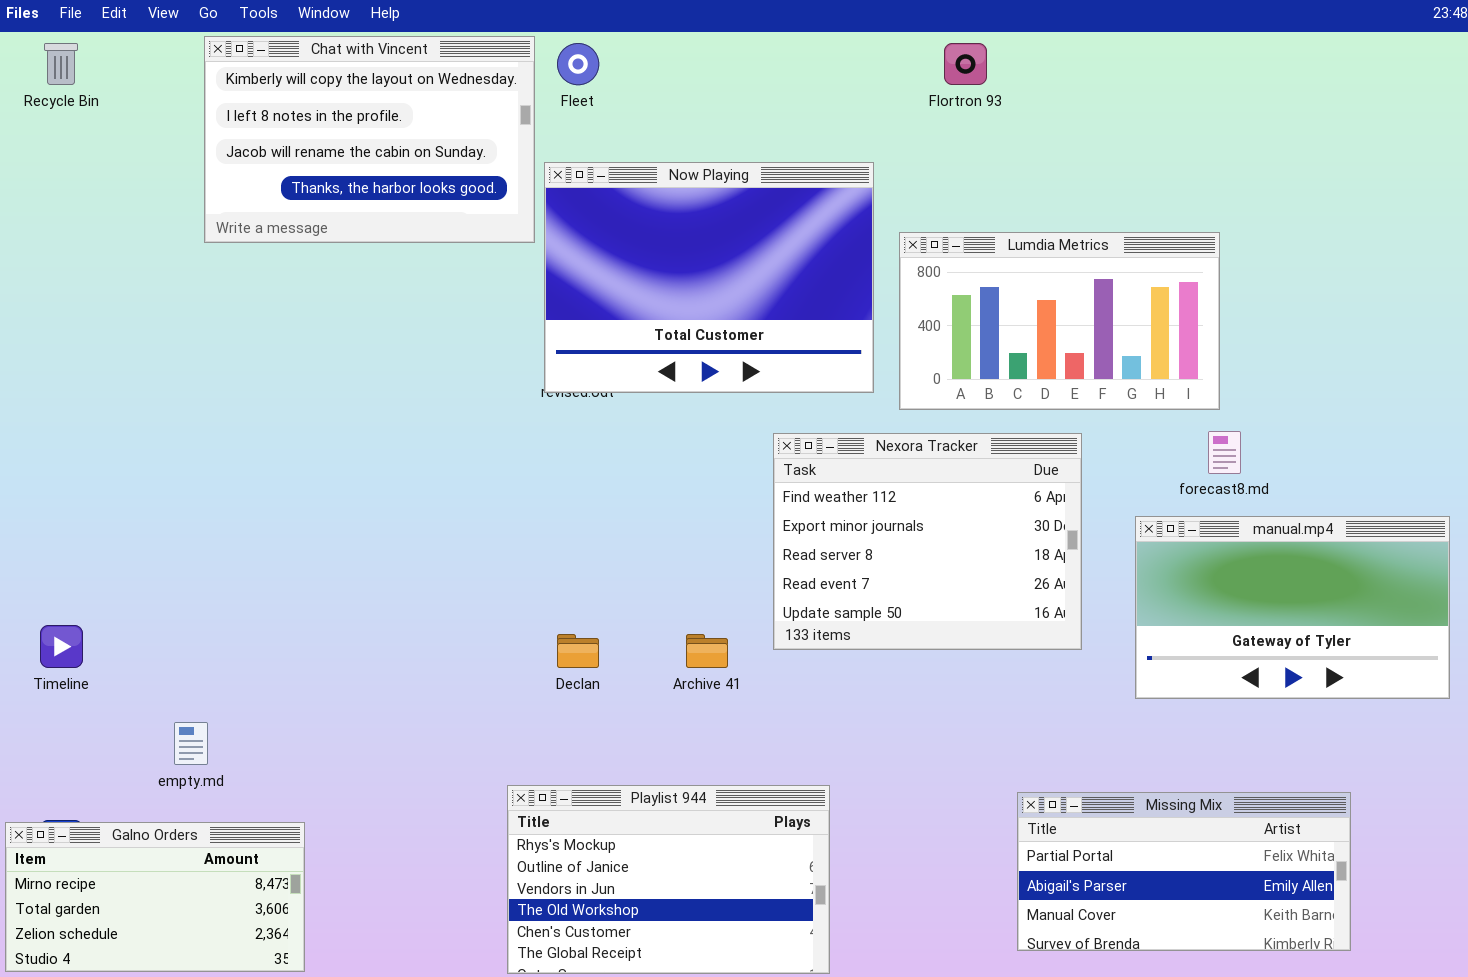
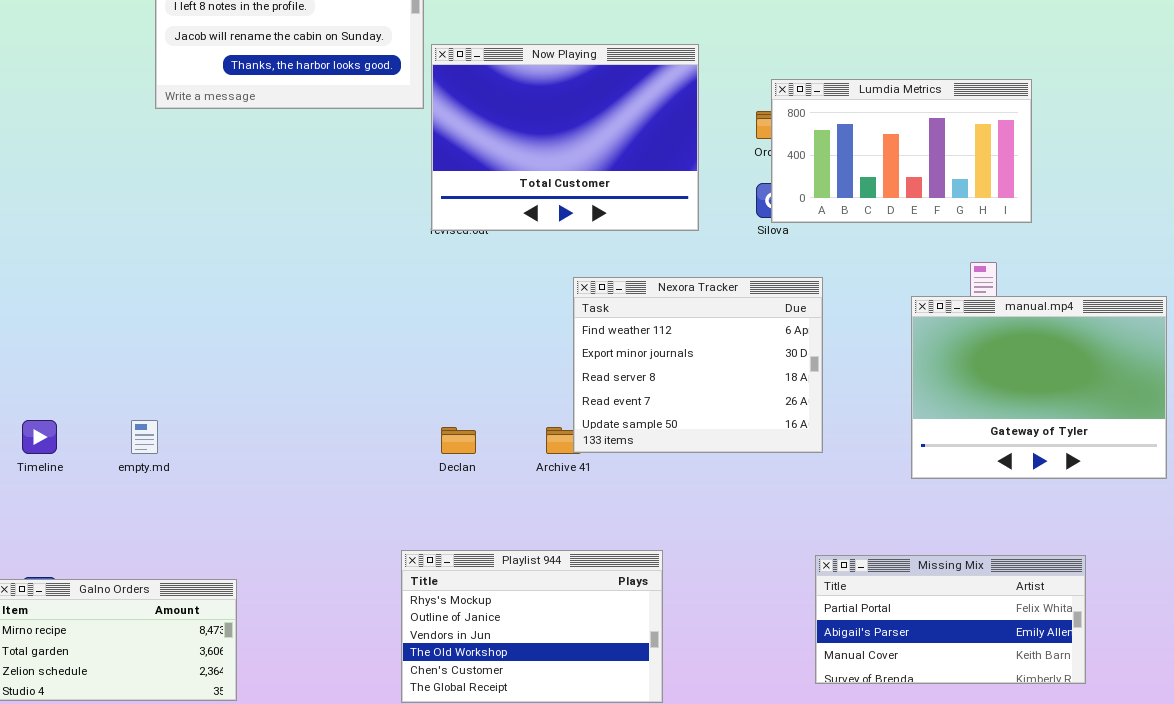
Lumdia Metrics: [899,232,1220,410] -> [771,79,1032,223], moved
Nexora Tracker: [773,433,1082,650] -> [573,277,823,453], moved
manual.mp4: [1135,516,1450,699] -> [911,296,1167,479], resized
empty.md: [174,722,208,765] -> [131,420,158,454], moved

